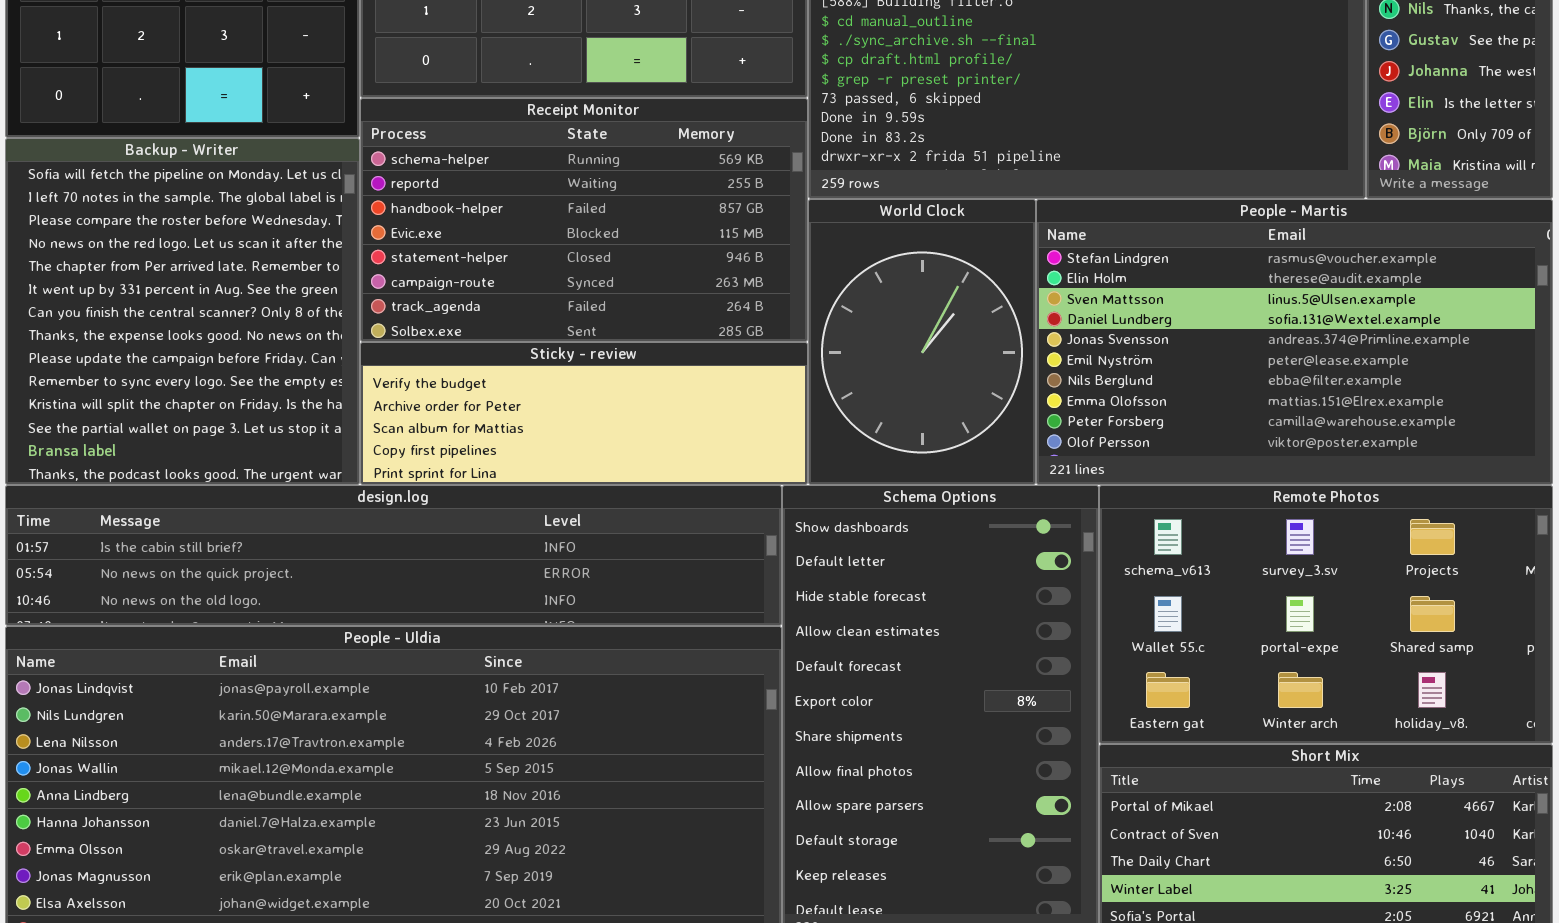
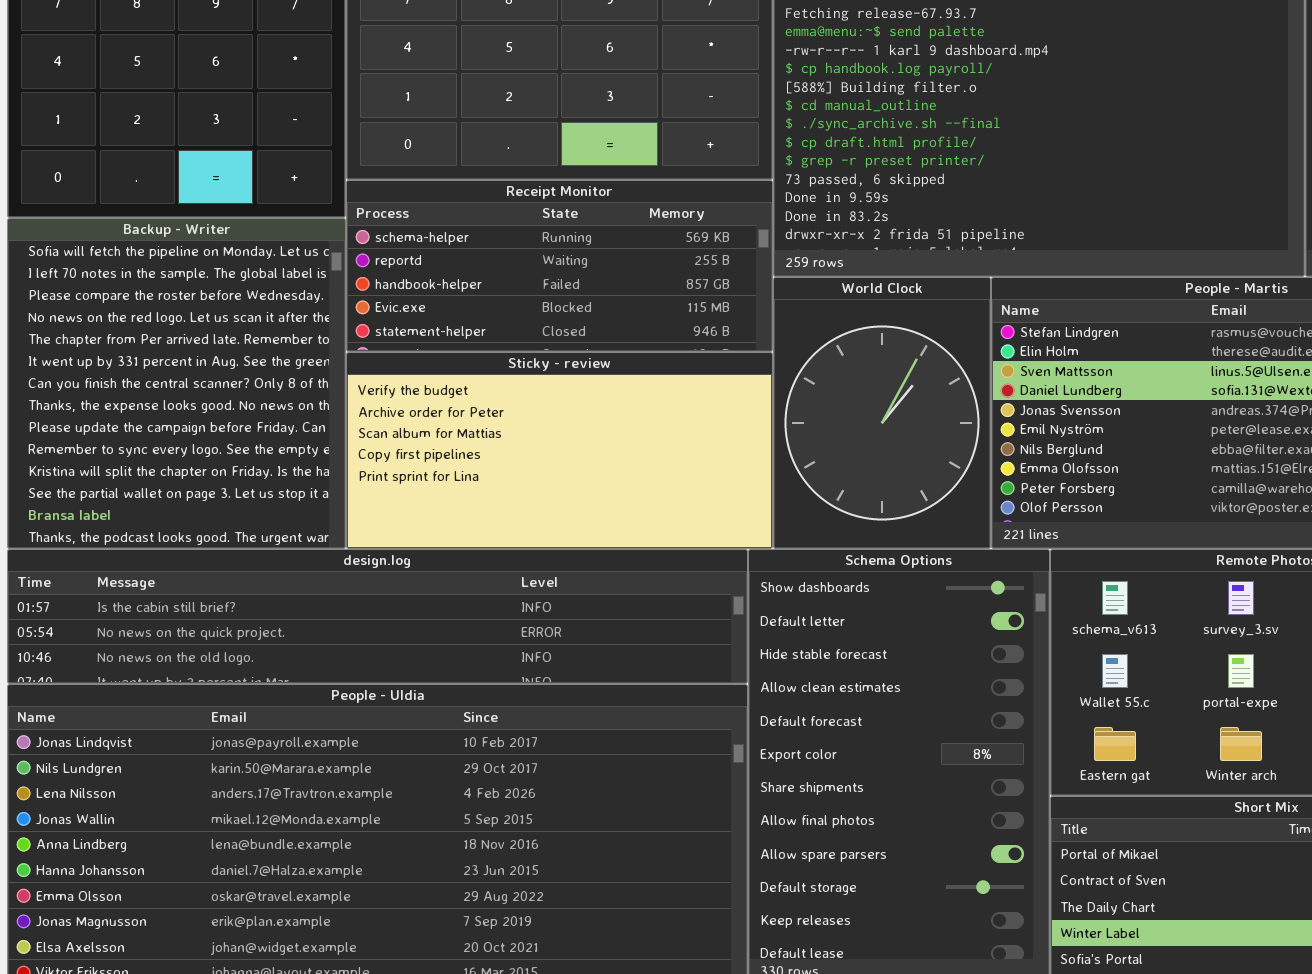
Receipt Monitor: [360,98,808,342] -> [346,180,773,352], resized
Sticky - review: [360,342,808,485] -> [346,352,773,549], resized

